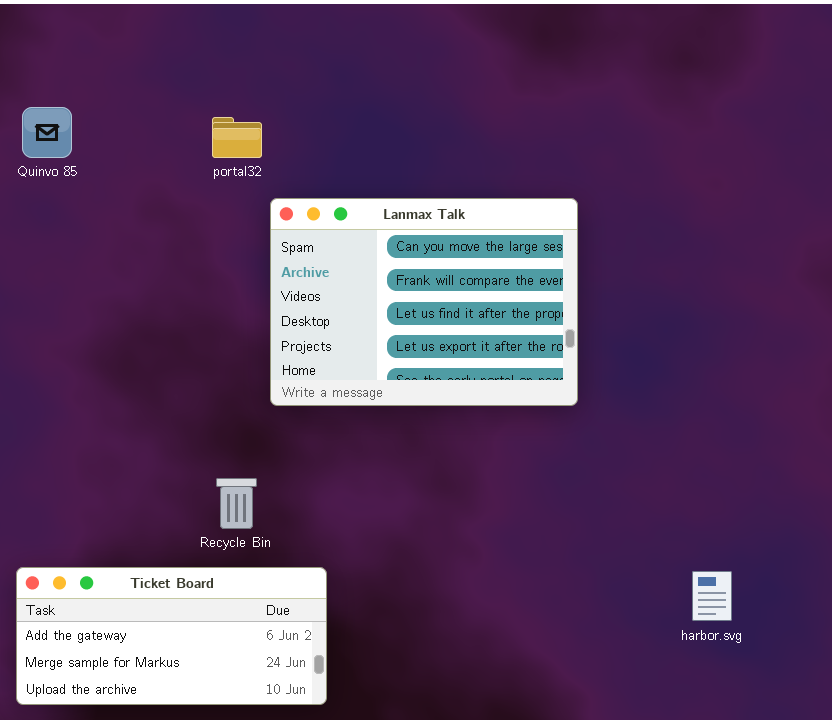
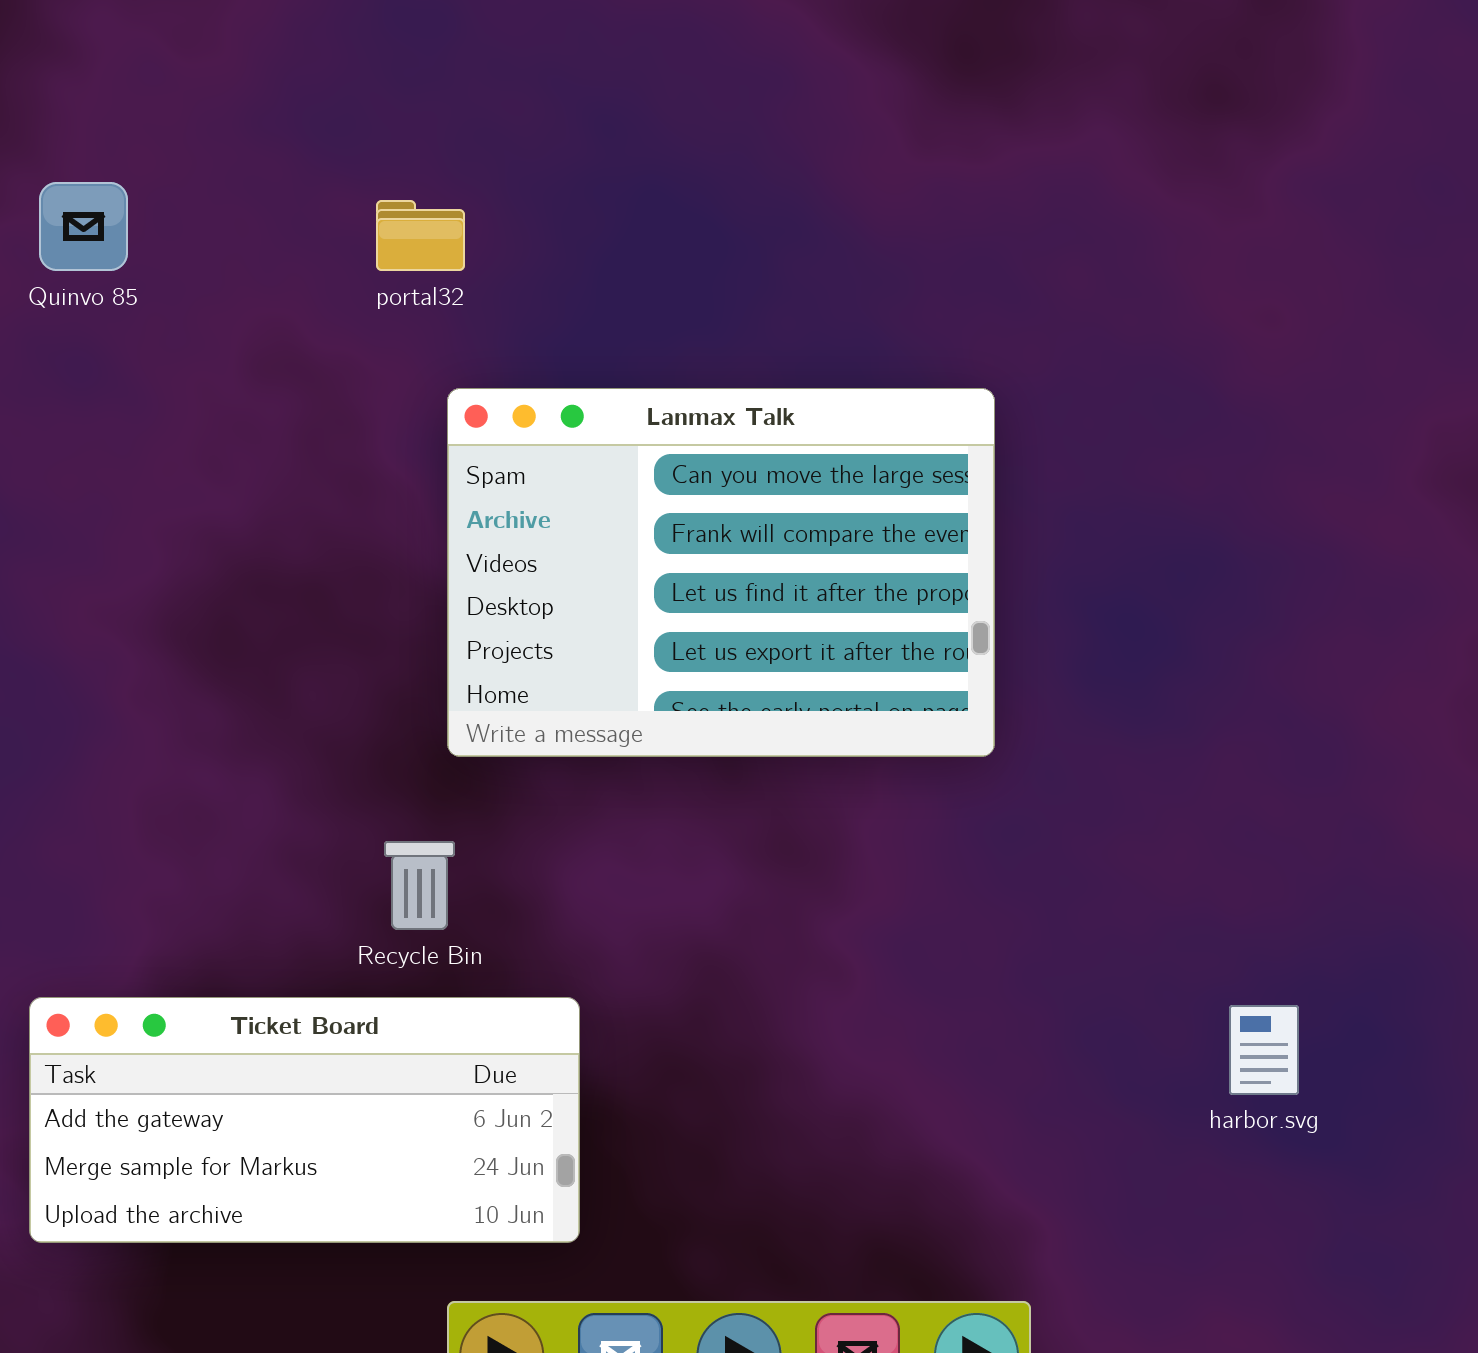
Lanmax Talk: [270,198,578,406] -> [447,388,995,757], moved

